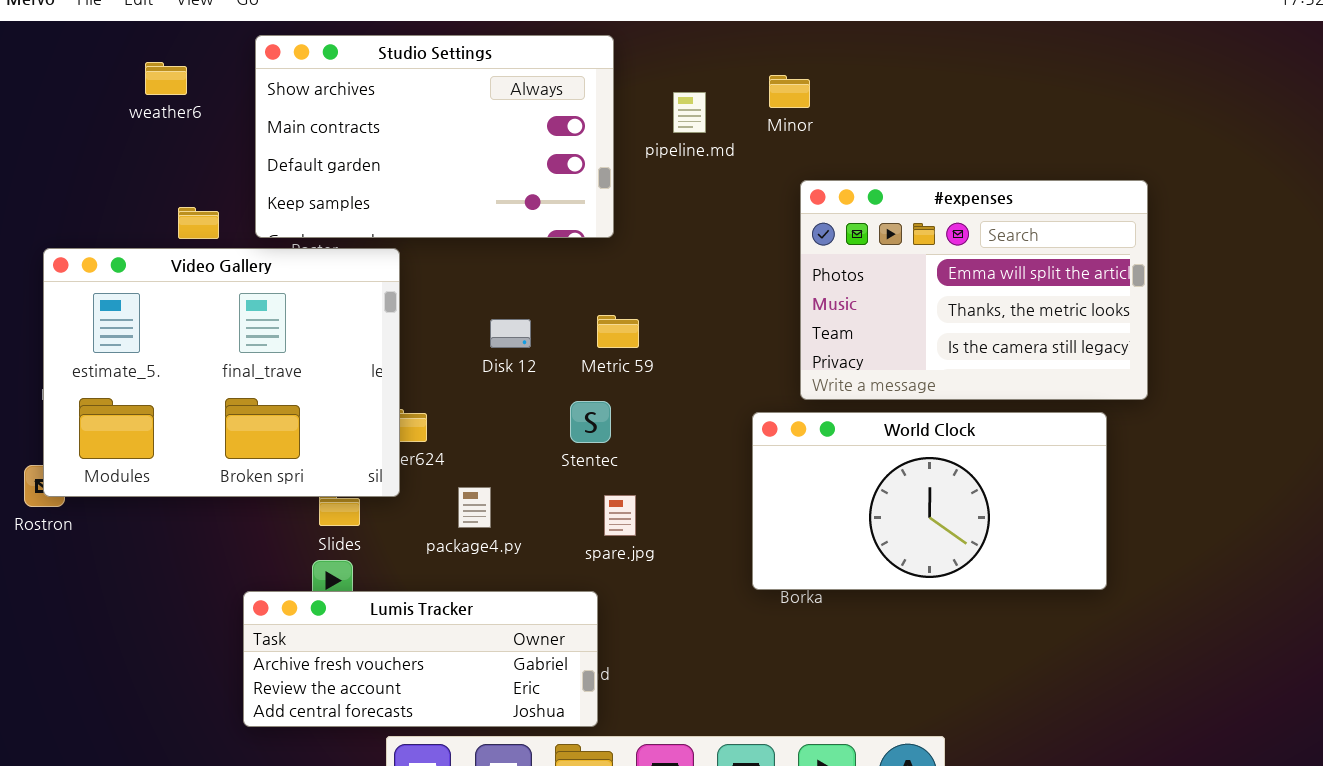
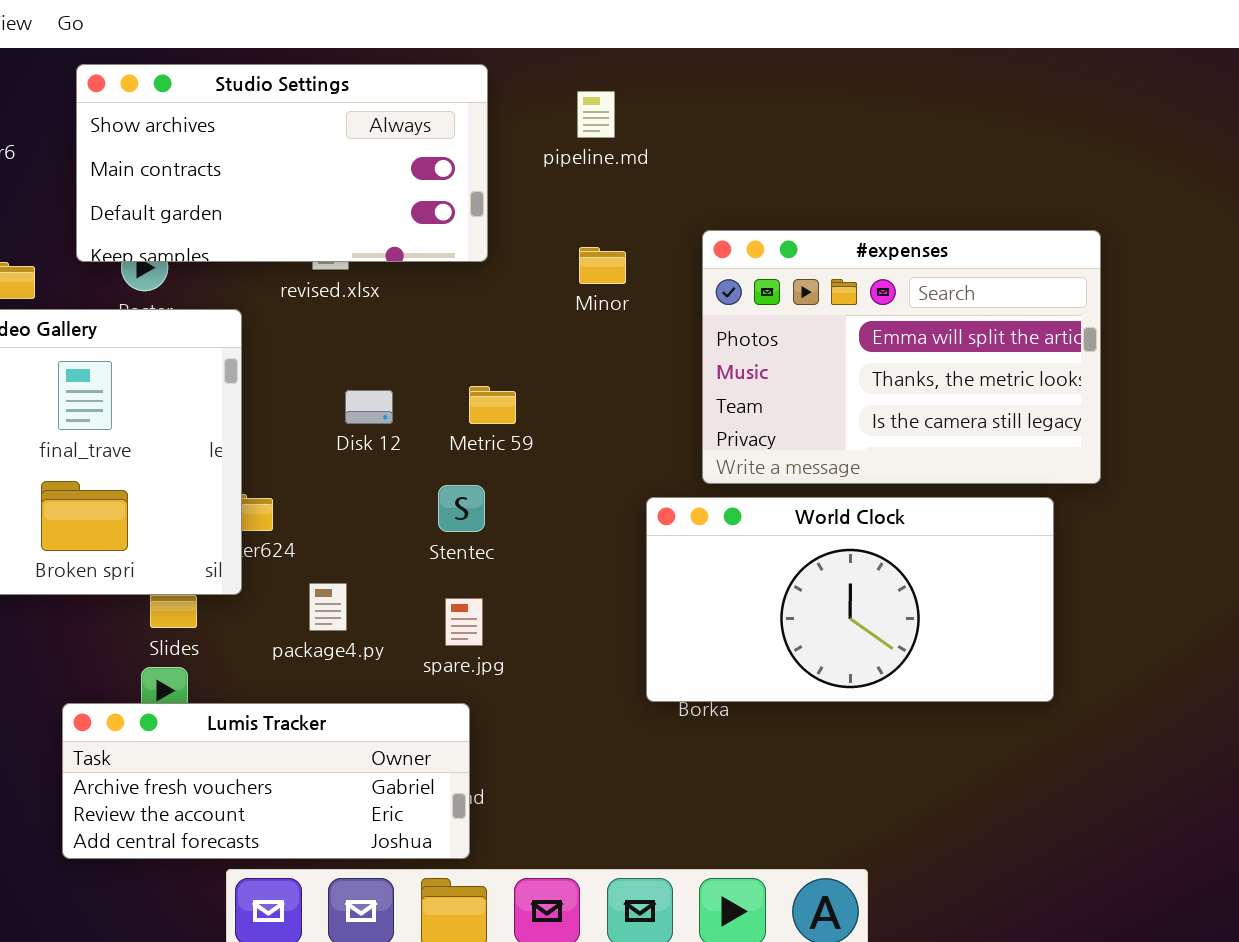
Studio Settings: [255,35,614,238] -> [76,64,488,262], resized
Minor: [769,75,810,108] -> [579,247,626,284], moved
pipeline.md: [673,92,706,133] -> [577,91,615,138], moved
spare.jpg: [604,495,636,536] -> [445,598,483,646], moved

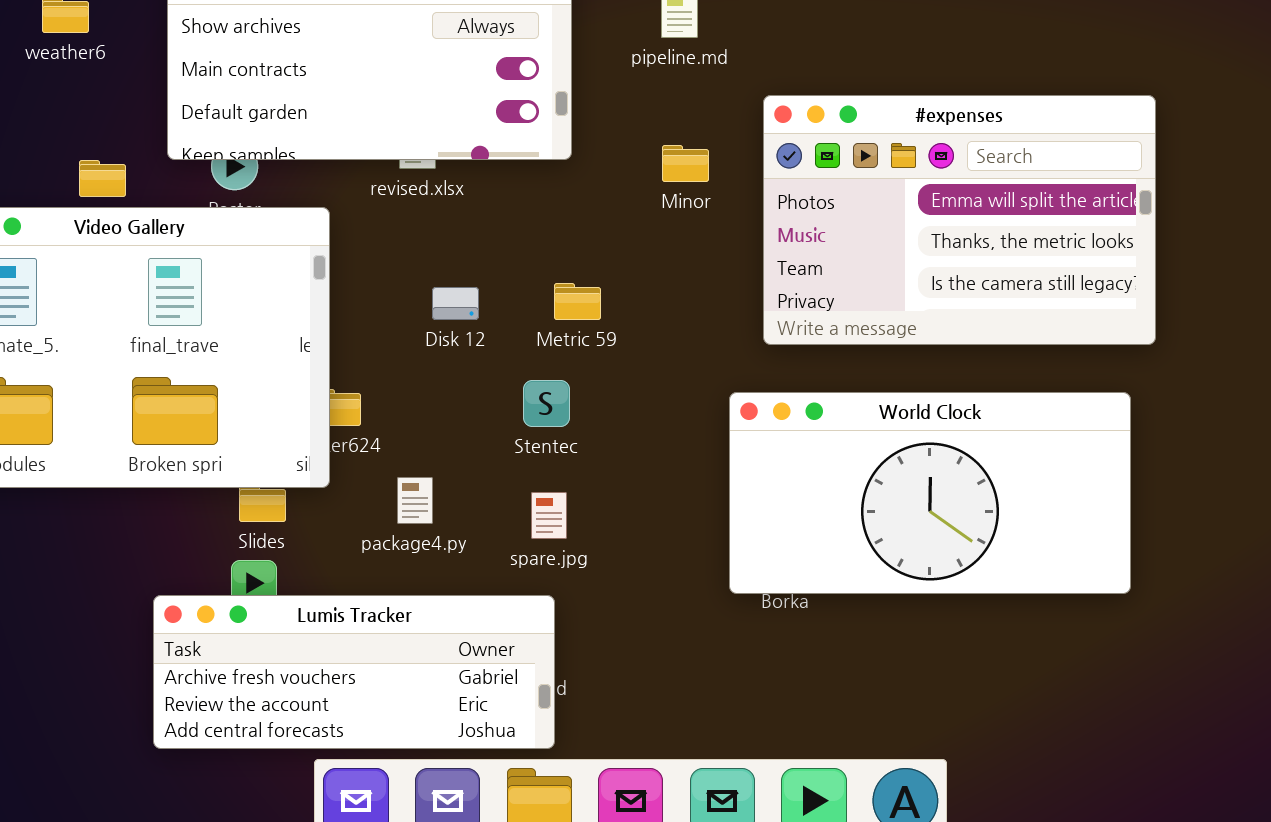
#expenses: [702,230,1101,484] -> [763,95,1156,345], moved

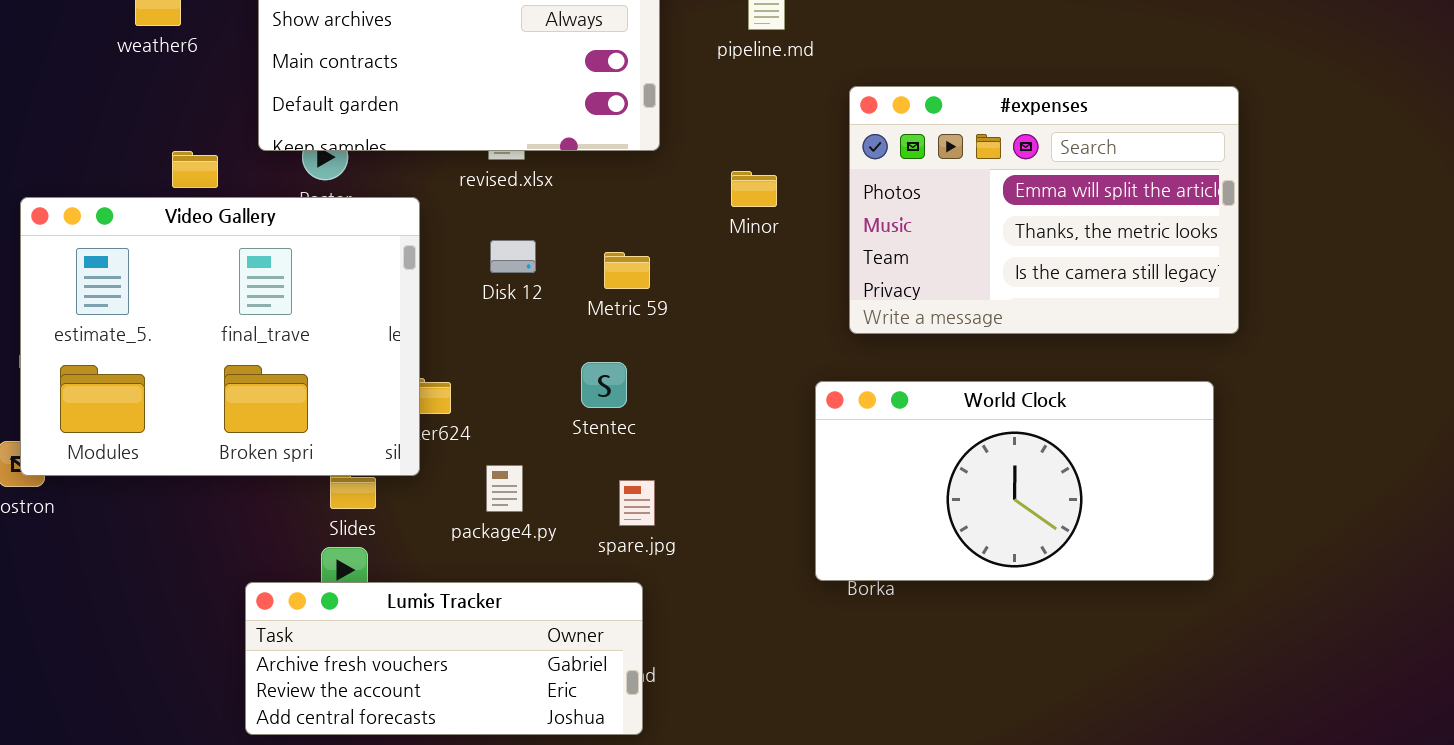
Minor: [662,145,709,182] -> [731,171,777,207], moved
Metric 59: [554,283,601,320] -> [604,252,650,289], moved
Disk 12: [432,287,479,320] -> [490,240,536,273], moved
Stentec: [523,380,570,427] -> [581,362,627,408], moved

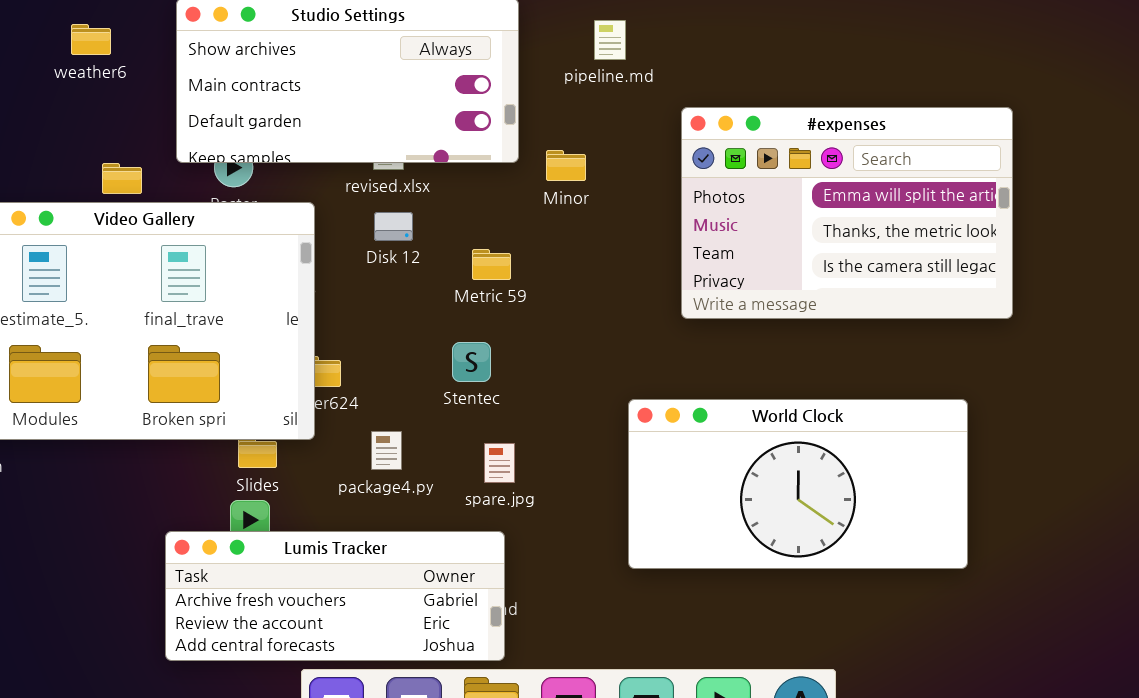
Minor: [731,171,777,207] -> [546,150,586,181], moved
Disk 12: [490,240,536,273] -> [374,212,413,241], moved
World Clock: [815,381,1214,581] -> [628,399,968,569], moved

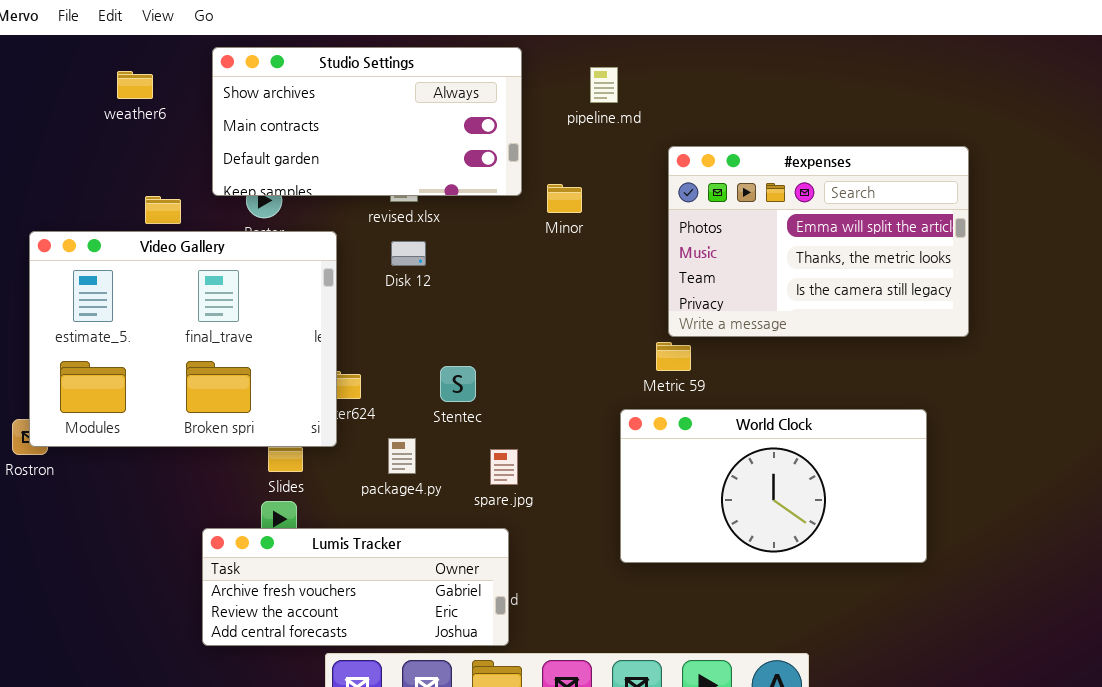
Metric 59: [472,249,511,280] -> [656,342,691,371], moved
Stentec: [452,342,491,382] -> [440,366,476,402], moved

